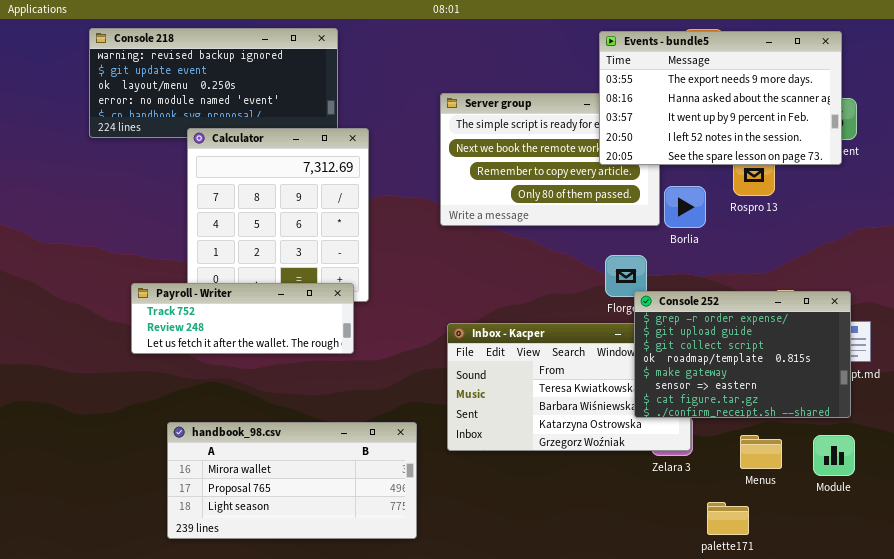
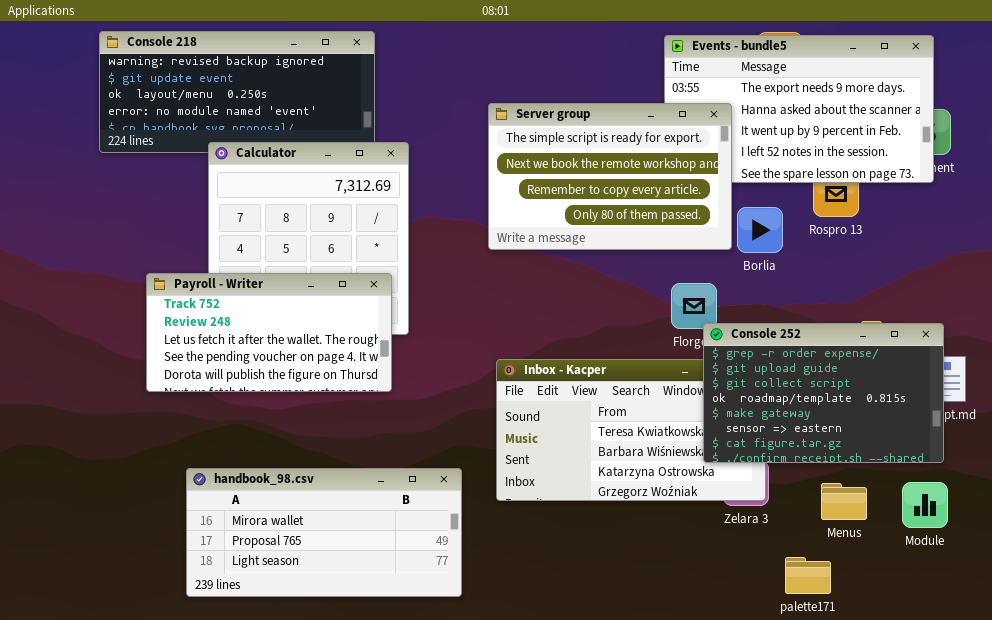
Server group: [440,93,660,226] -> [488,103,732,250], raised
Payroll - Writer: [131,283,354,354] -> [146,273,392,392], resized

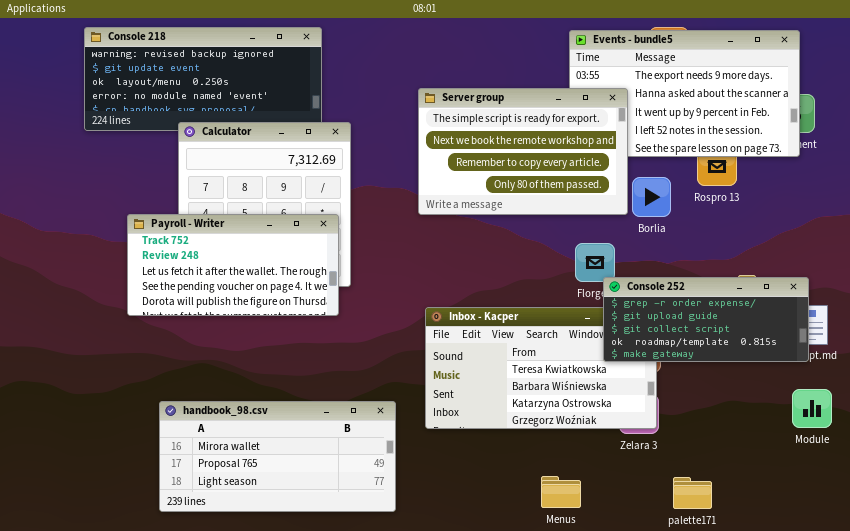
Payroll - Writer: [146,273,392,392] -> [127,214,339,316], moved
Console 252: [703,323,944,463] -> [603,277,809,362], resized
Module: [902,482,948,528] -> [792,389,832,428], moved
Menus: [821,483,867,520] -> [541,476,581,508], moved

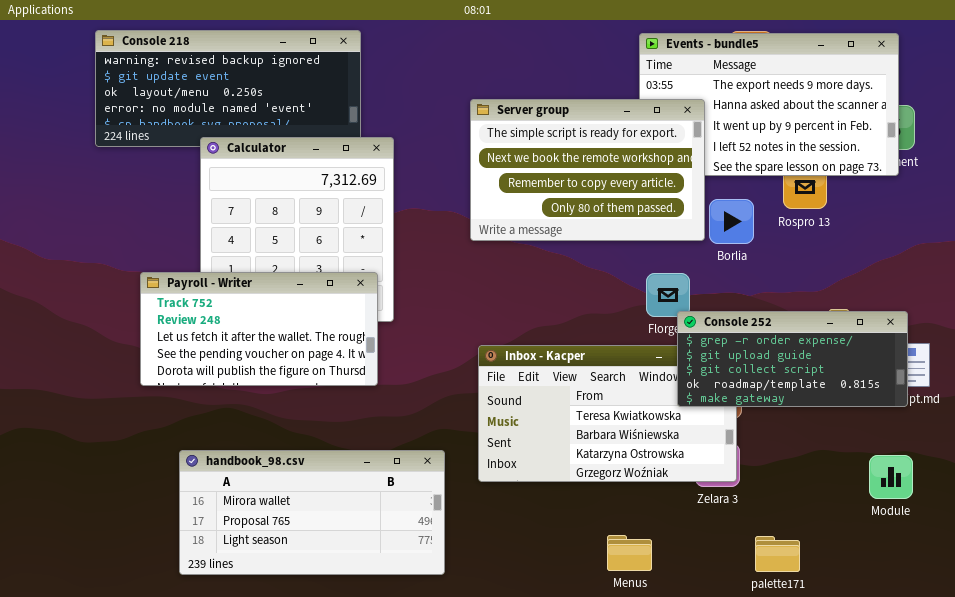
Payroll - Writer: [127,214,339,316] -> [140,272,378,386], moved
Module: [792,389,832,428] -> [869,455,913,499], moved

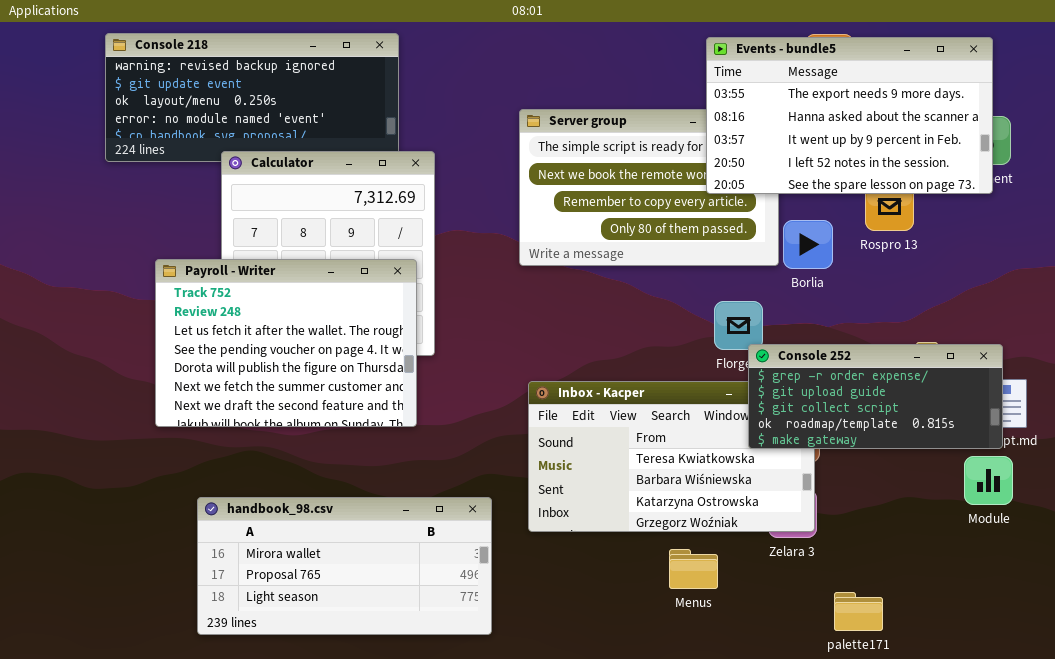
Events - bundle5: [639,33,899,176] -> [706,37,993,194], raised
Payroll - Writer: [140,272,378,386] -> [155,259,417,427], resized
Module: [869,455,913,499] -> [964,456,1013,505], moved
Menus: [607,535,652,571] -> [669,549,718,589], moved

